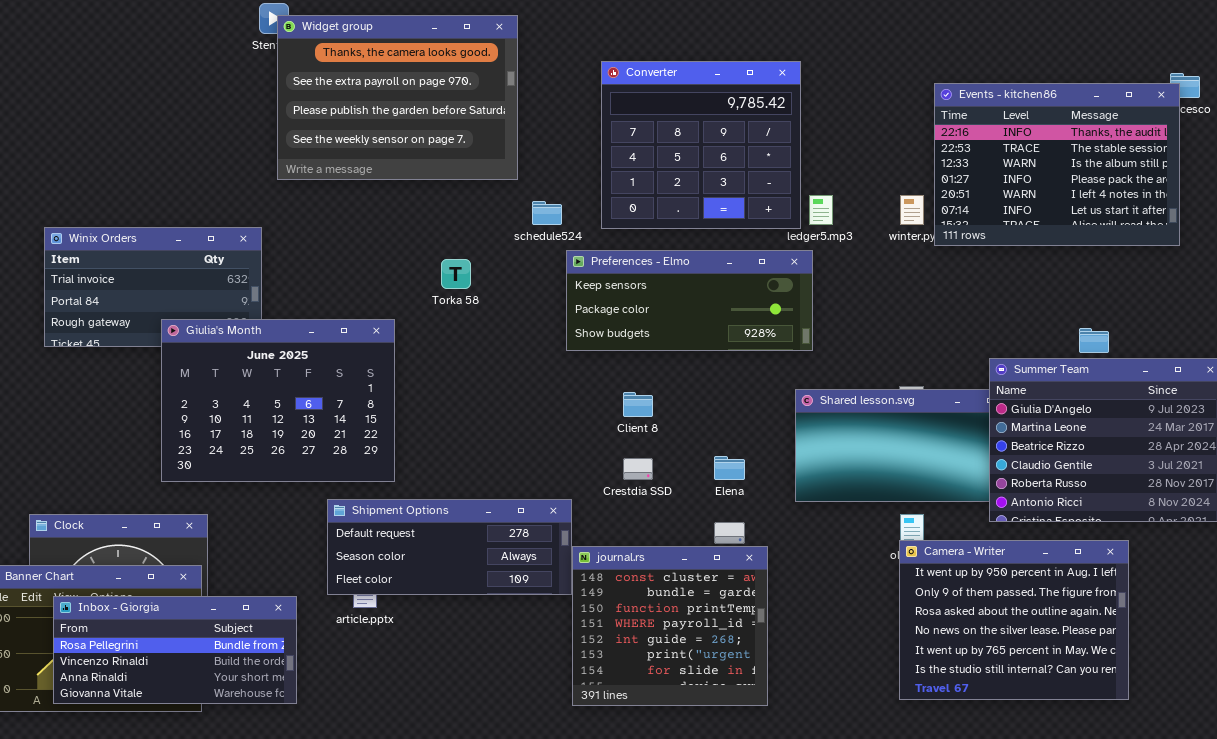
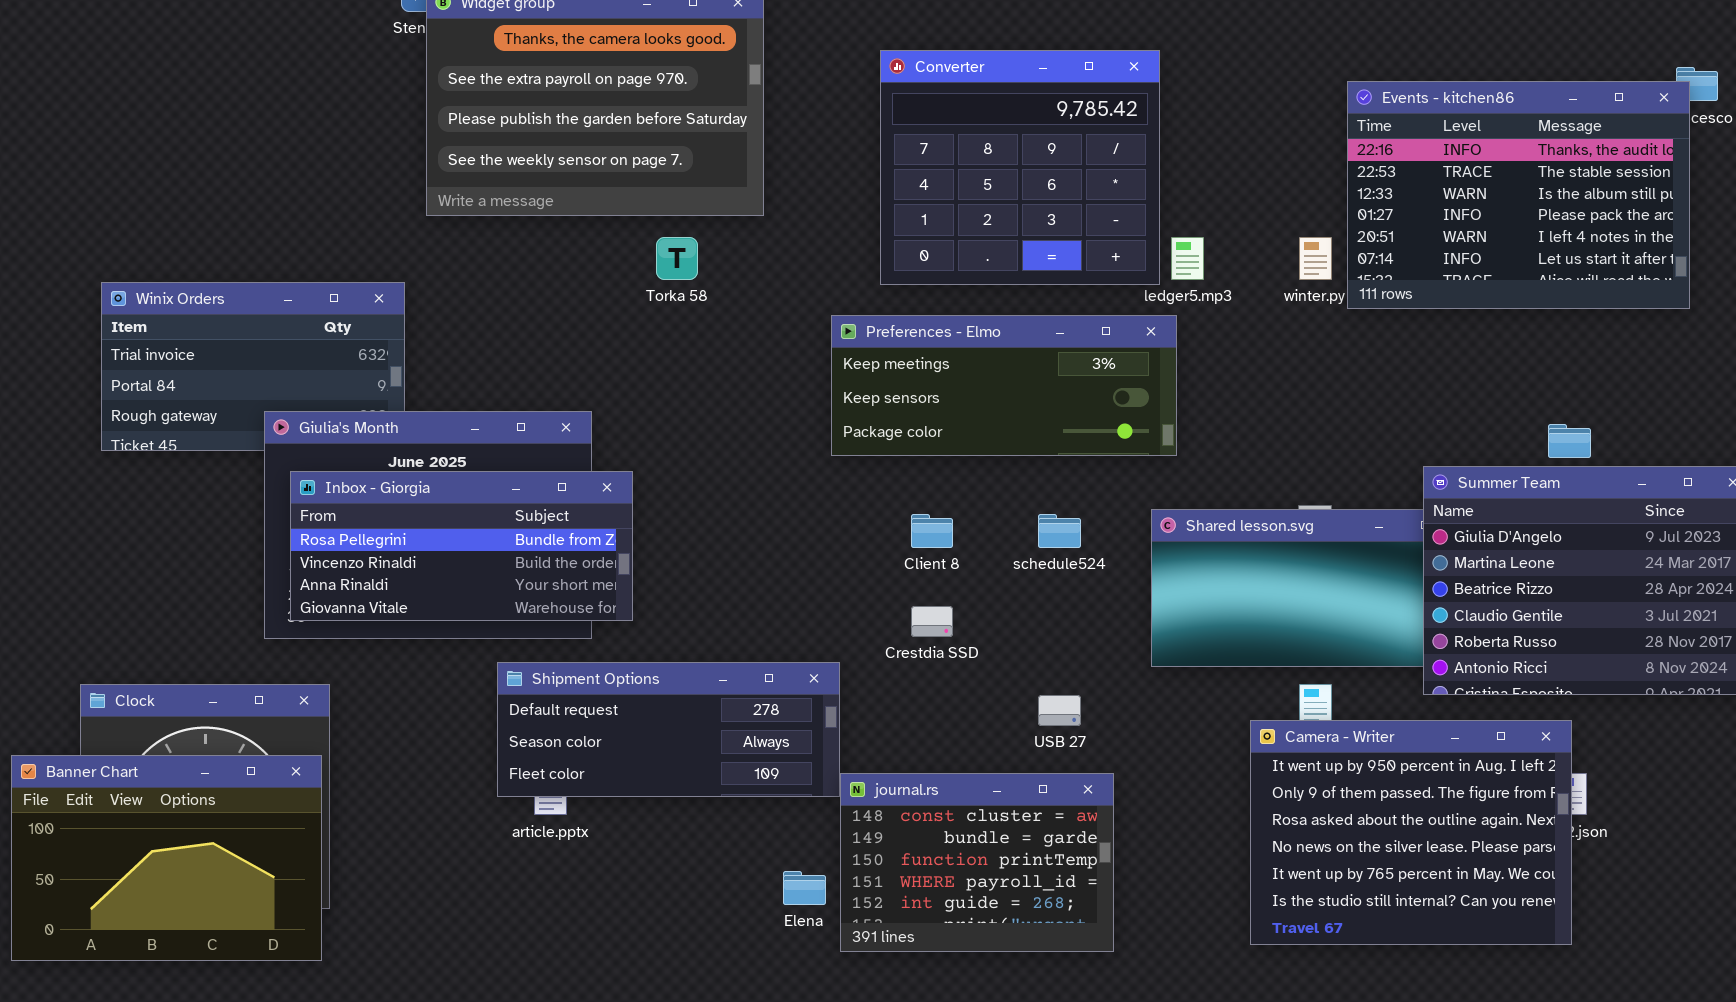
schedule524: [532,201,562,225] -> [1038,514,1081,548], moved
Preferences - Elmo: [566,250,813,351] -> [831,315,1177,456], scrolled up 1 row
Torka 58: [441,259,471,289] -> [656,237,698,280], moved
Elena: [714,456,745,480] -> [783,871,826,905], moved
Camera - Writer: [899,540,1129,700] -> [1250,720,1572,945], moved
journal.rs: [572,546,768,706] -> [840,773,1114,952], resized
Inbox - Giorgia: [53,596,297,704] -> [290,471,633,621], moved

